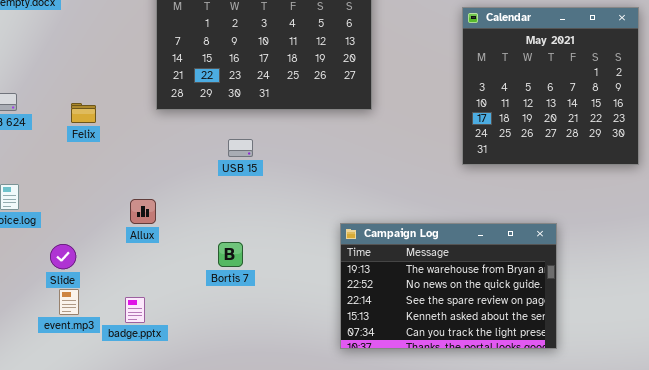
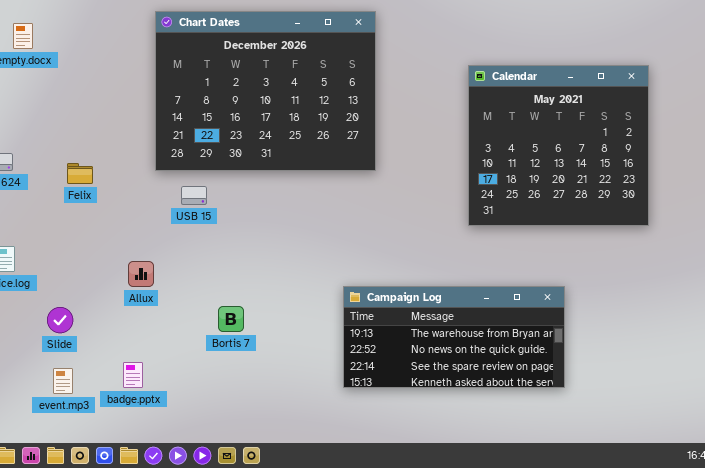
USB 15: [228,139,253,157] -> [181,186,207,205], moved
Campaign Log: [340,223,557,349] -> [343,286,565,388], resized
event.mp3: [59,289,79,315] -> [53,368,73,394], moved

